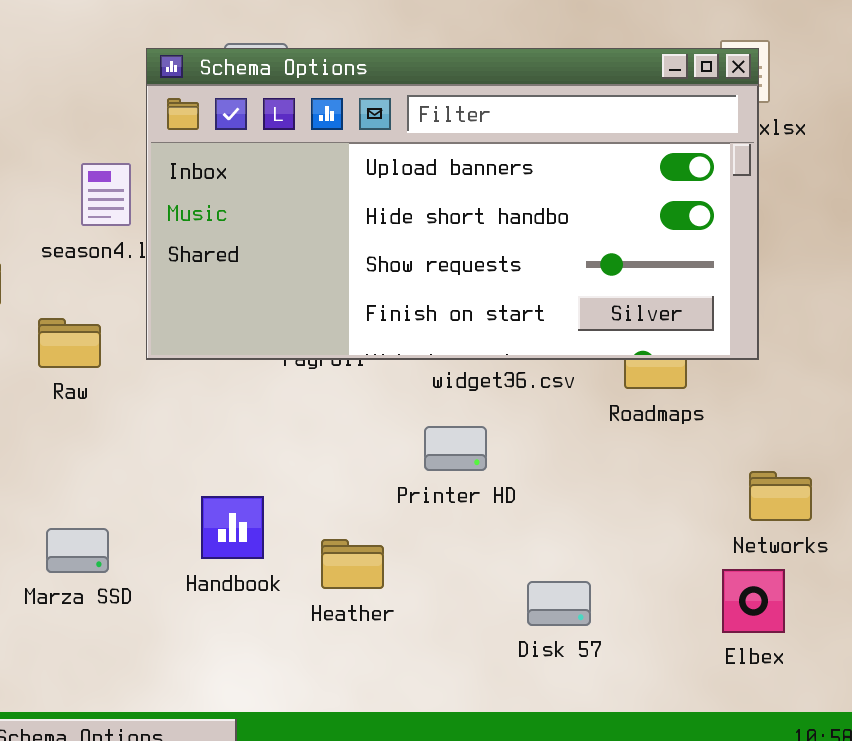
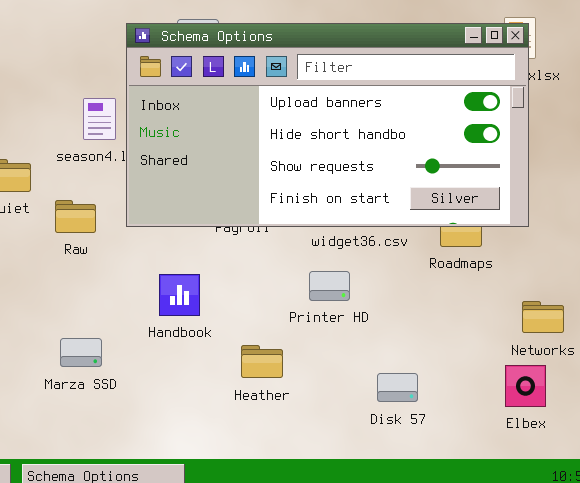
Handbook: [201,496,264,559] -> [159,274,200,316], moved

